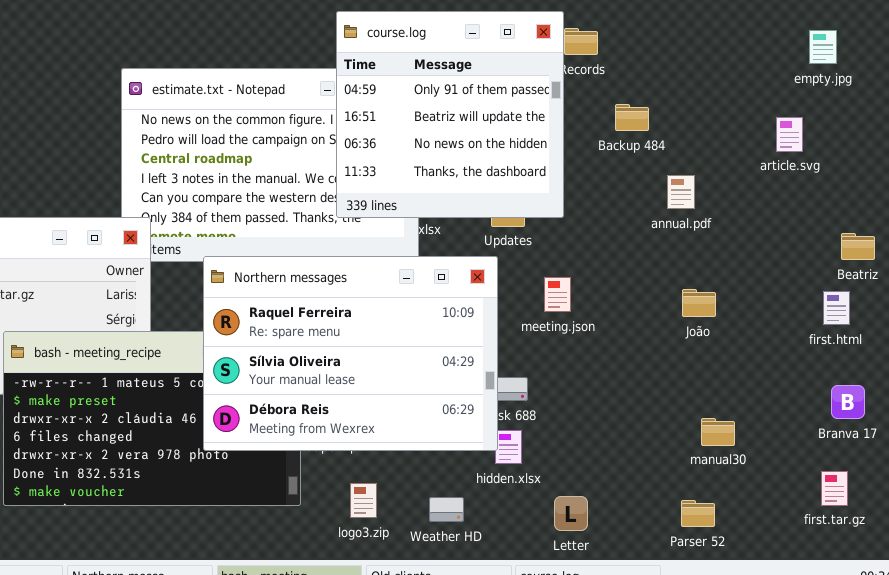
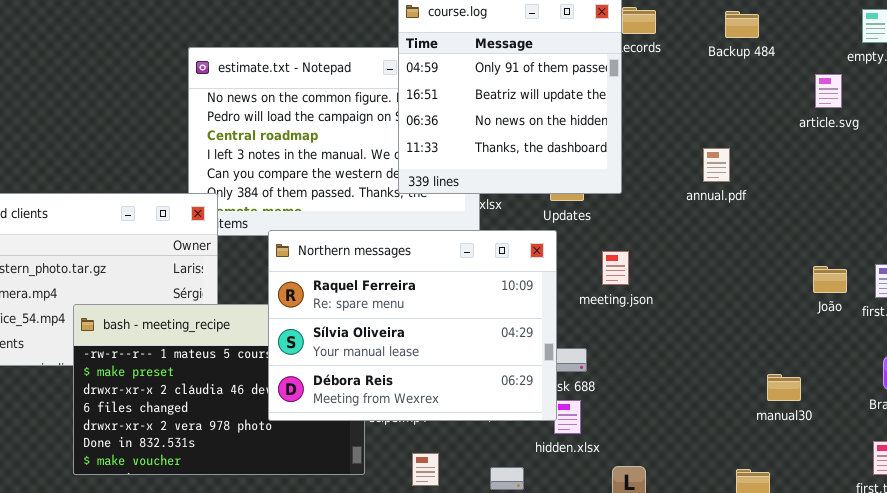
Backup 484: [615,104,649,131] -> [725,11,759,38], moved
article.svg: [776,117,803,152] -> [815,74,842,108], moved
annual.pdf: [667,175,695,209] -> [703,148,730,182], moved
João: [682,289,716,317] -> [813,266,847,293], moved
manual30: [701,418,735,446] -> [767,374,801,401], moved

